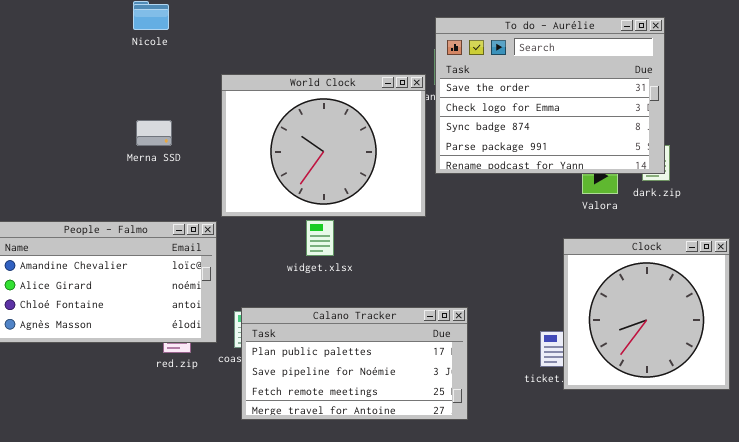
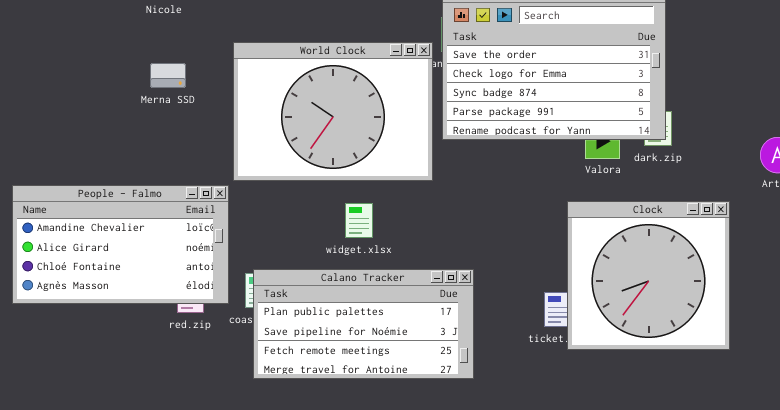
Merna SSD: [136,120,172,146] -> [150,63,186,88], moved
widget.xlsx: [306,220,334,256] -> [345,203,373,238], moved

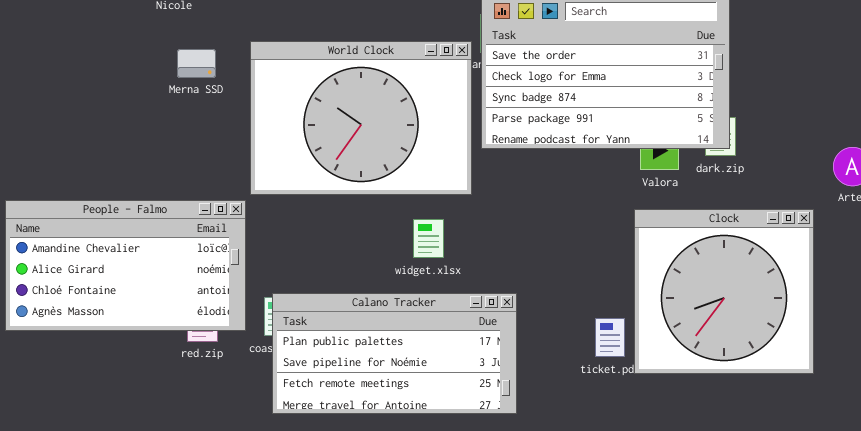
Merna SSD: [150,63,186,88] -> [177,49,216,78], moved
Clock: [567,201,730,350] -> [634,209,814,374], moved
widget.xlsx: [345,203,373,238] -> [413,219,444,258], moved

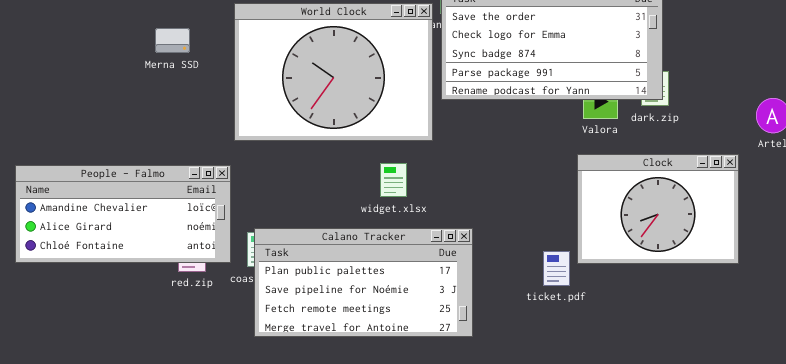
Merna SSD: [177,49,216,78] -> [155,28,190,53], moved
People - Falmo: [5,200,246,331] -> [15,165,231,263], resized
Clock: [634,209,814,374] -> [577,154,739,264], resized

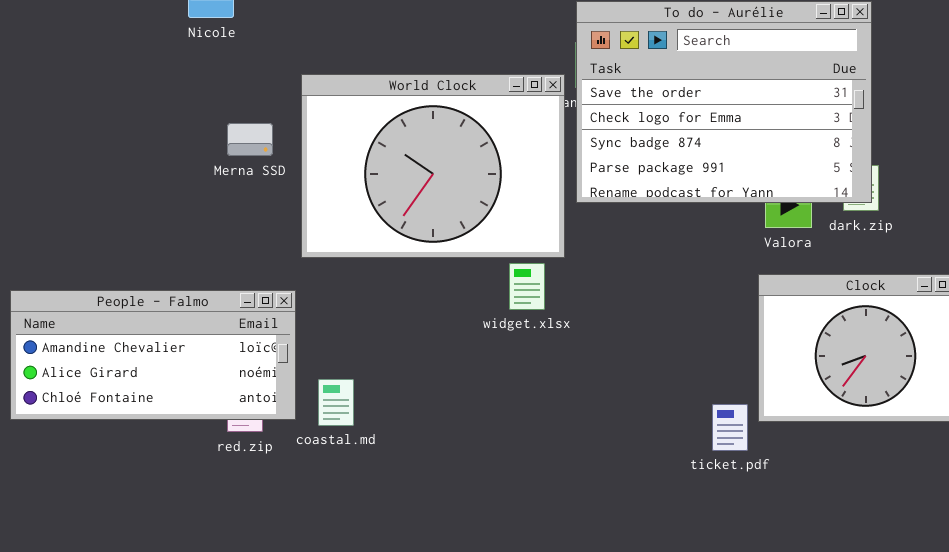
Merna SSD: [155,28,190,53] -> [227,123,273,156], moved
widget.xlsx: [380,163,407,197] -> [509,263,545,310], moved
Calano Tracker: [254,228,473,337] -> none, closed

